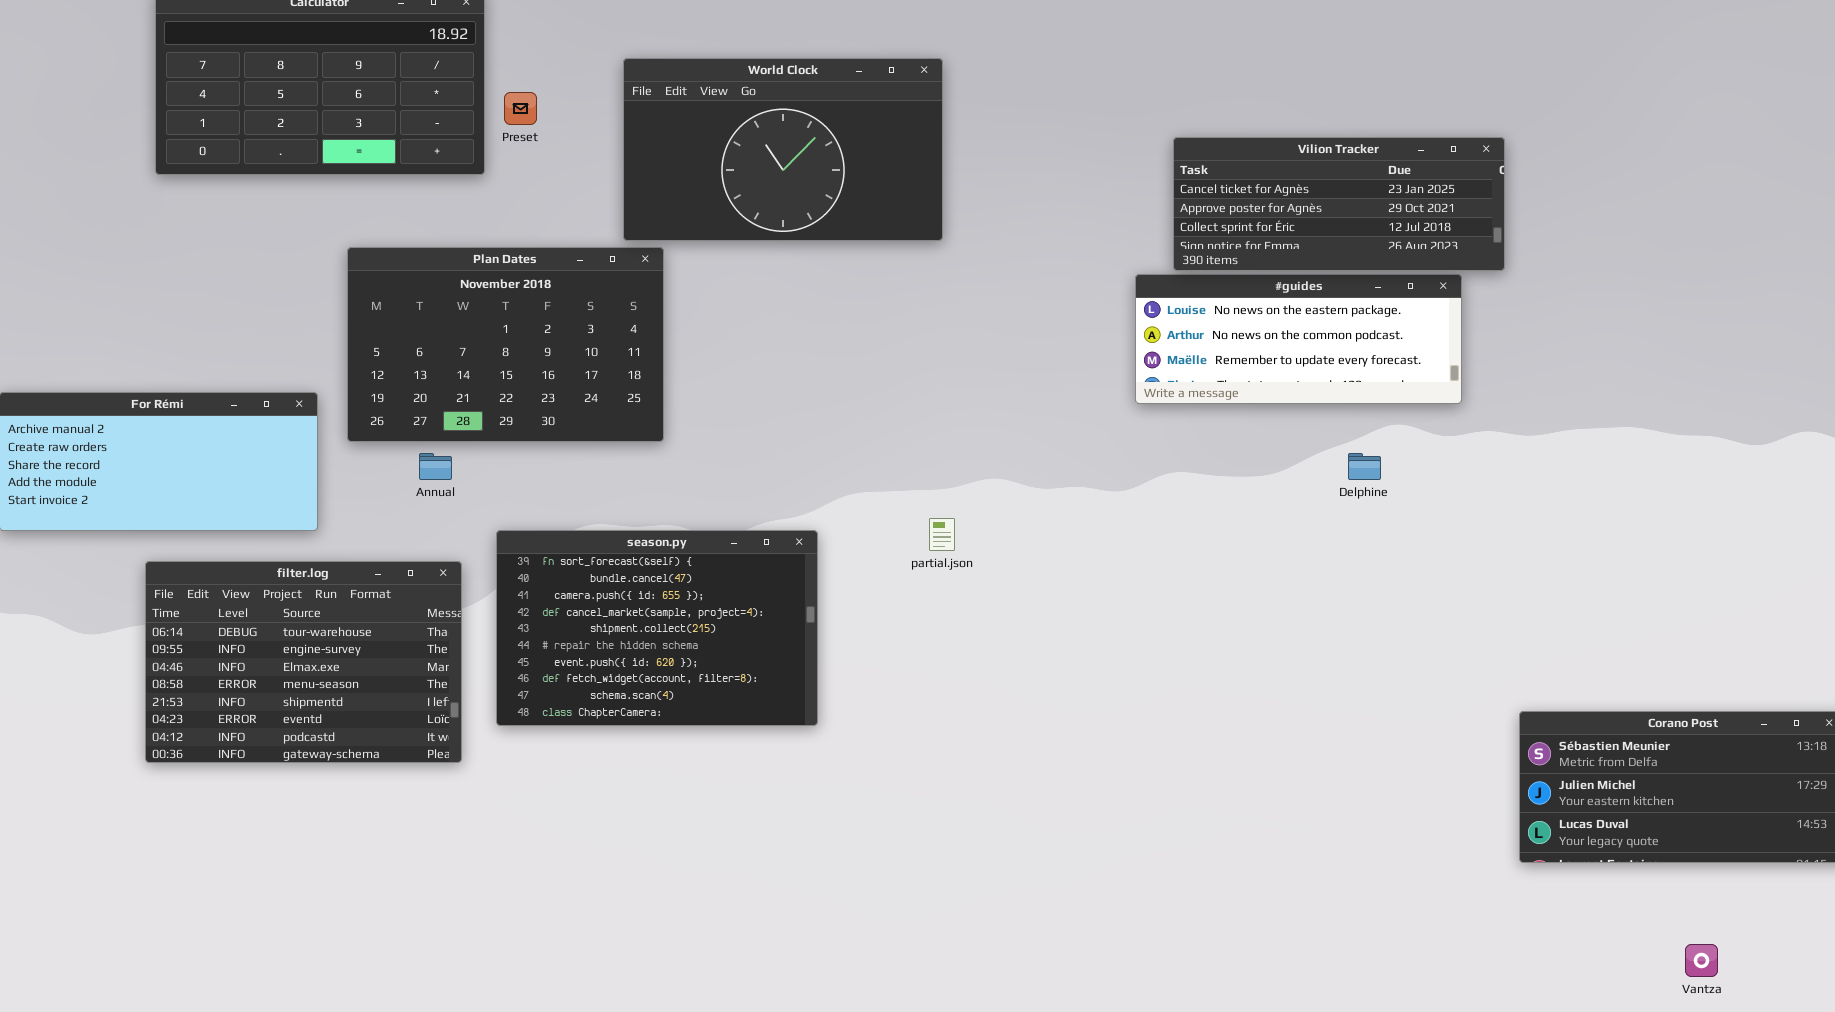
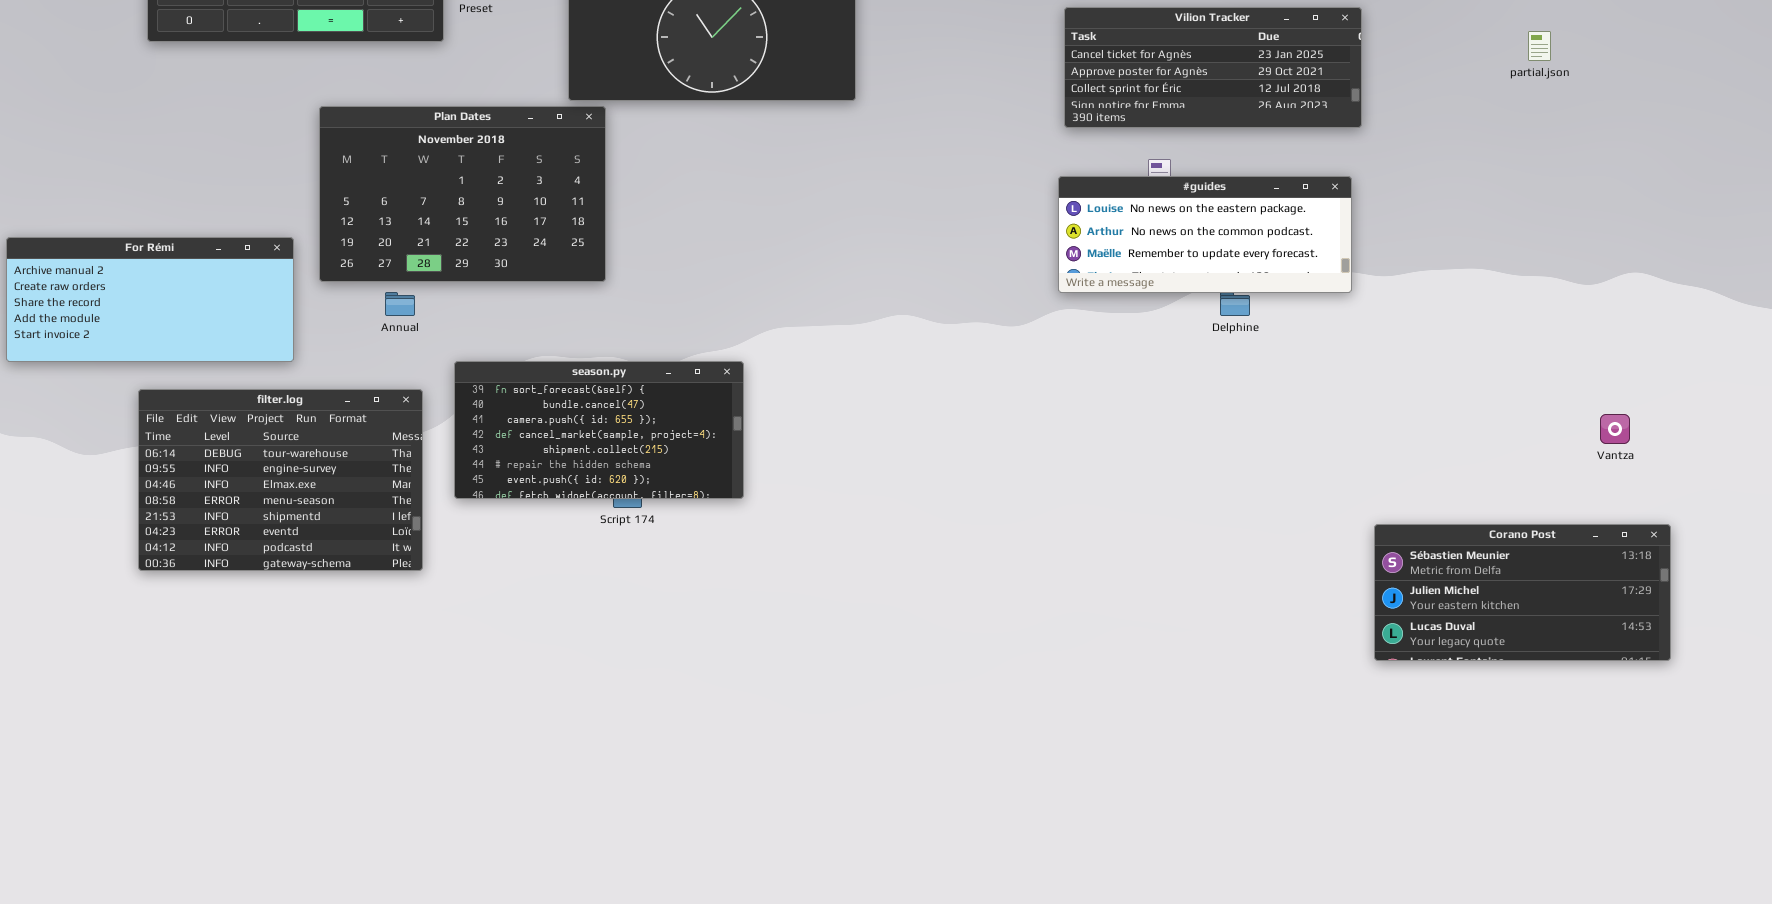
#guides: [1135,274,1462,404] -> [1058,176,1352,293], moved
partial.json: [929,518,955,551] -> [1528,31,1551,61], moved
season.py: [496,530,818,726] -> [454,361,744,499], resized
Vantza: [1685,944,1718,977] -> [1600,414,1630,444], moved

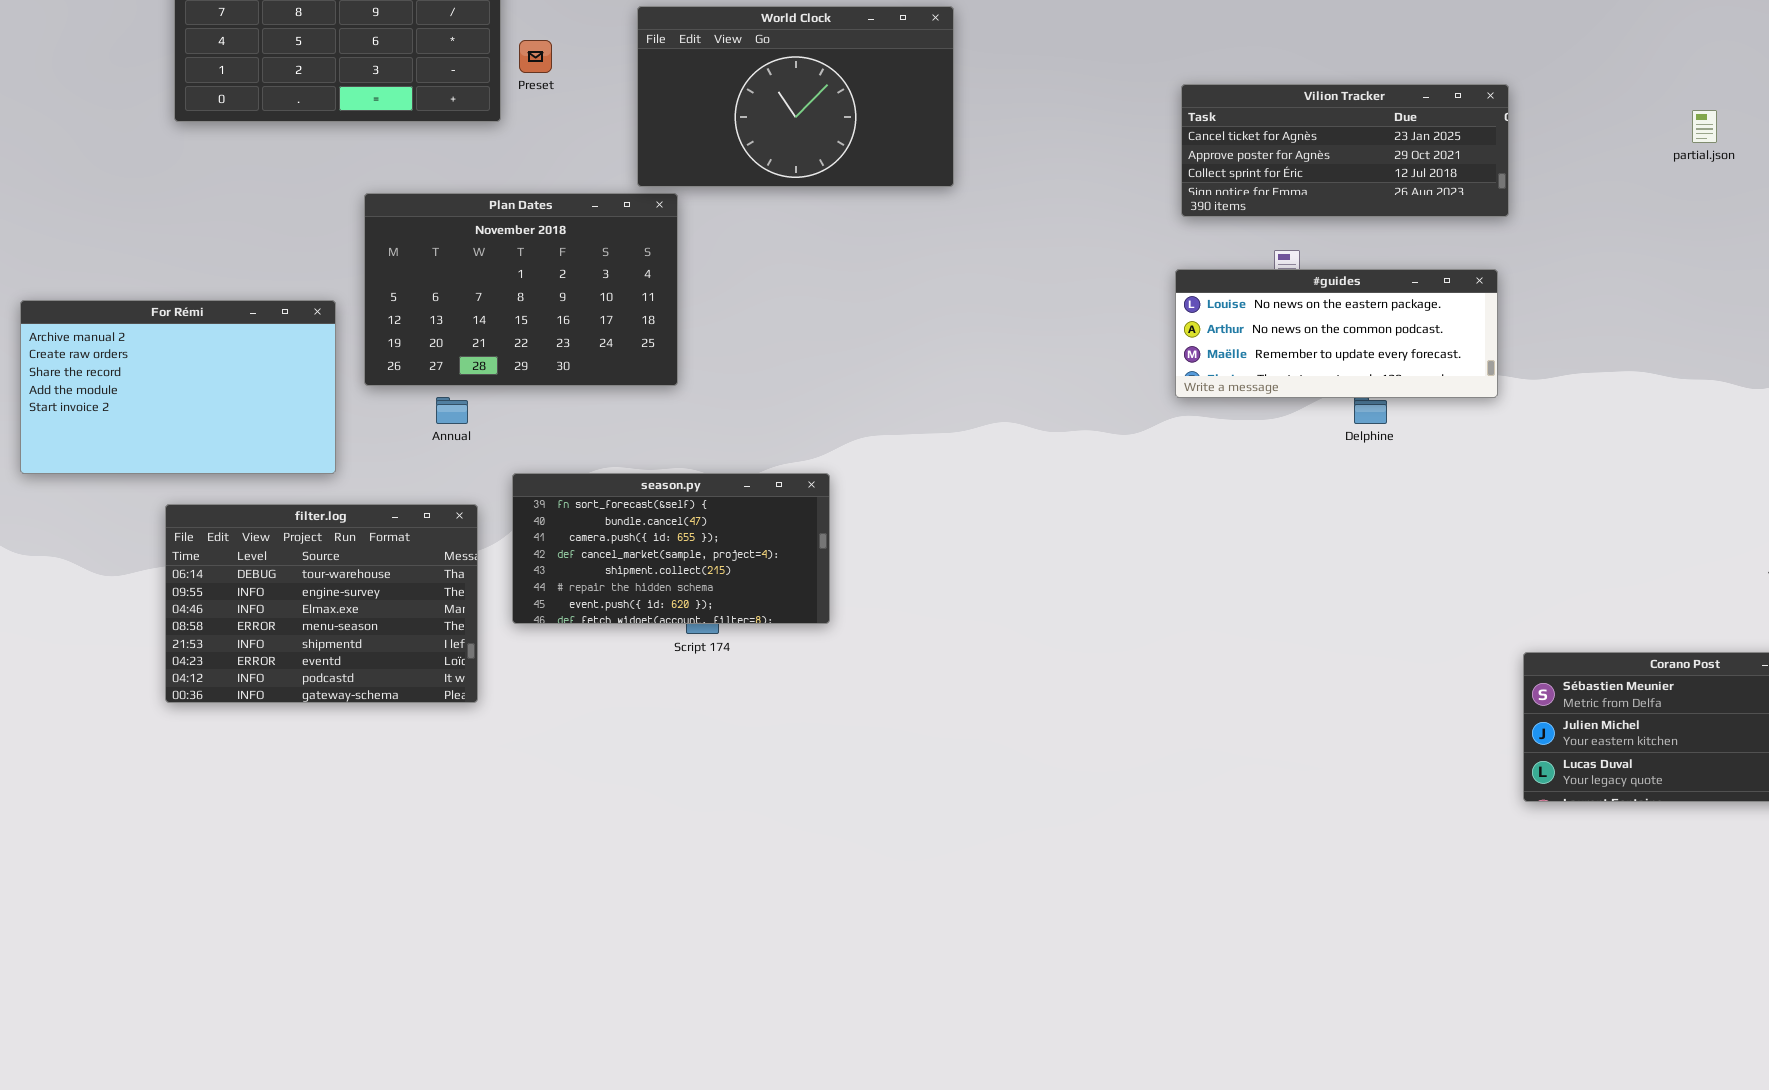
For Rémi: [6,237,294,362] -> [20,300,336,474], resized

